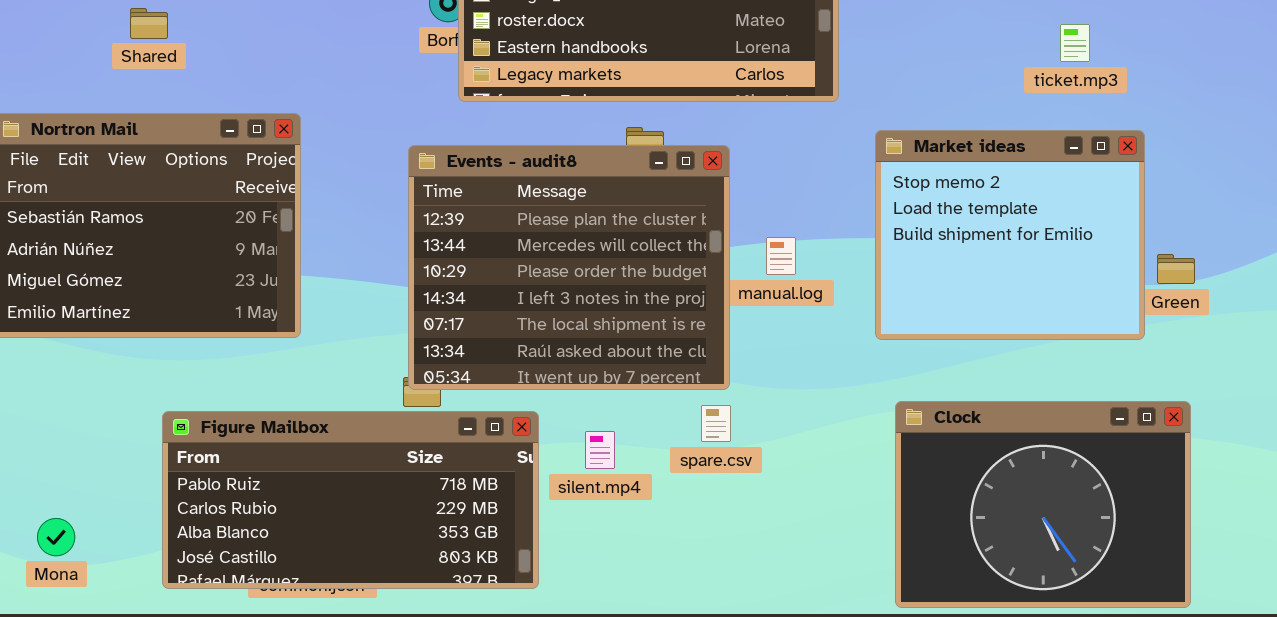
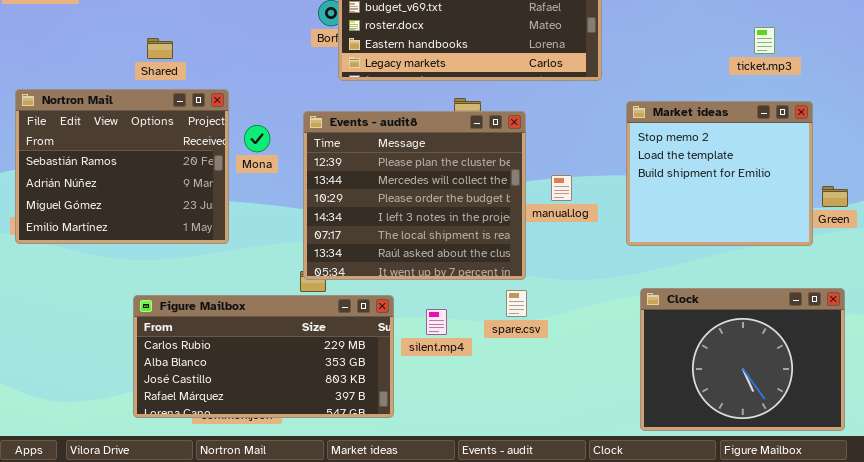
Shared: [130,8,168,39] -> [147,38,173,59], moved
Figure Mailbox: [162,411,539,589] -> [133,295,394,418], scrolled down 1 row
Mona: [37,518,75,556] -> [244,125,270,152], moved

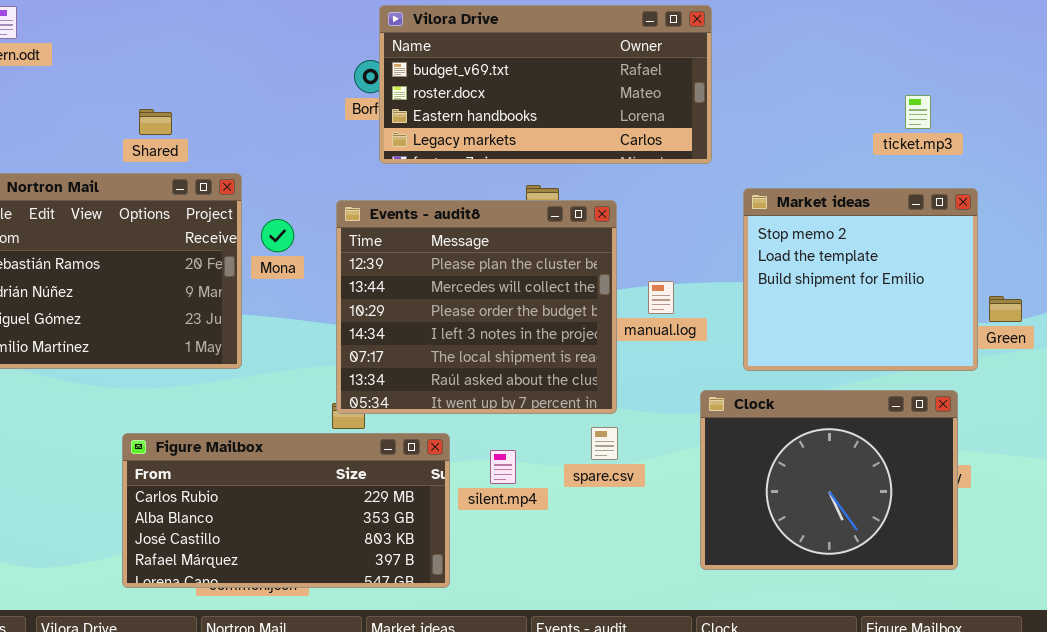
Clock: [640,288,845,431] -> [700,390,958,570], moved

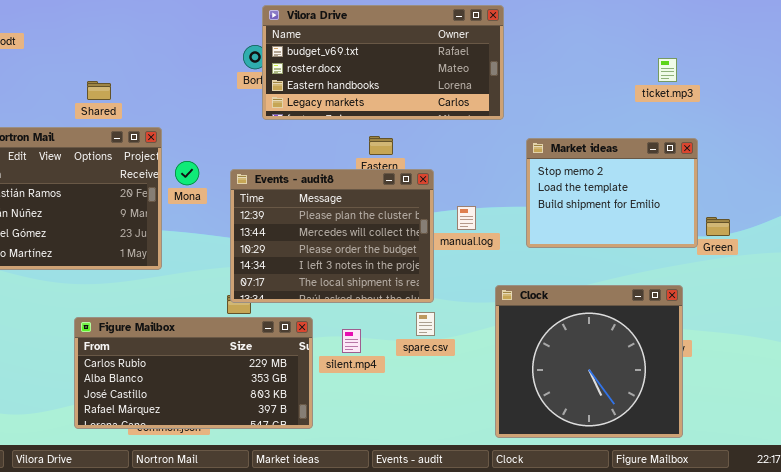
ticket.mp3: [905,95,931,129] -> [658,58,677,82], moved
Market ideas: [743,188,978,371] -> [526,138,698,248], resized
Events - audit8: [336,200,617,414] -> [230,169,434,303], resized
Clock: [700,390,958,570] -> [495,285,683,438], resized

